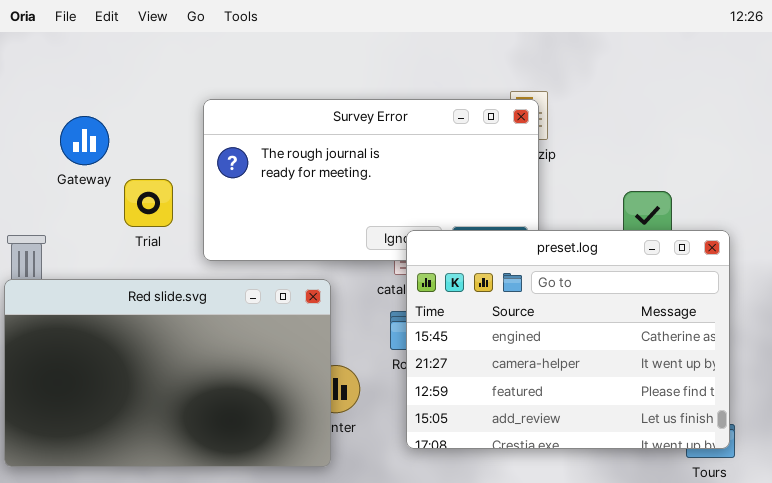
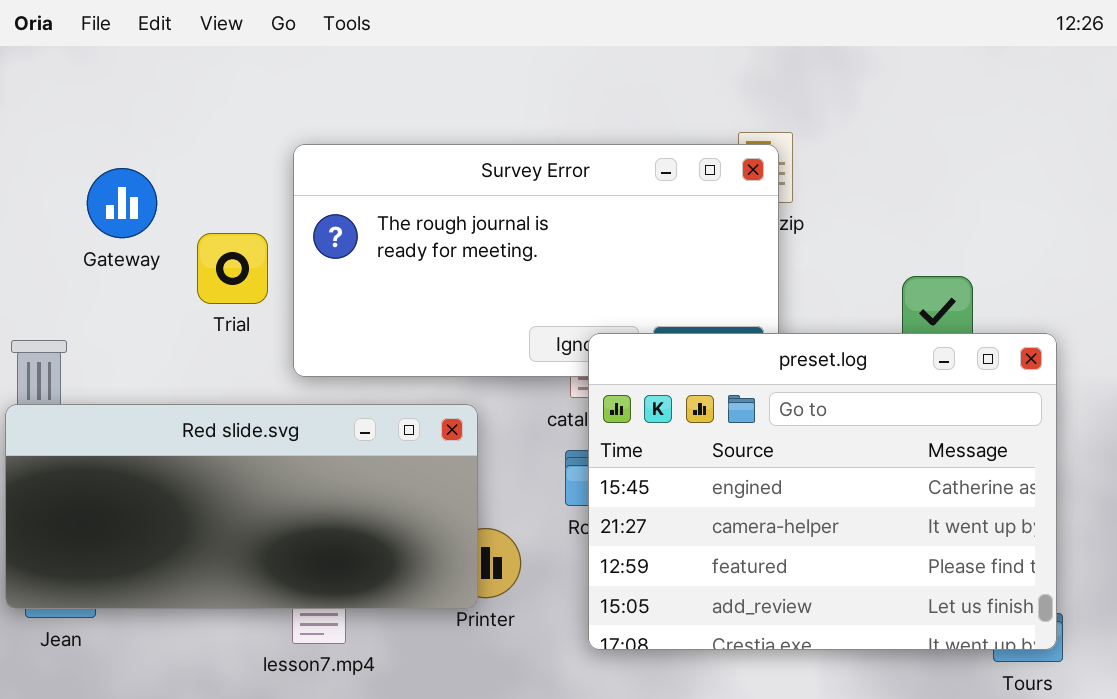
Trial: [124,179,173,227] -> [197,233,268,304], moved
Red slide.svg: [4,279,331,467] -> [5,404,478,609], resized

